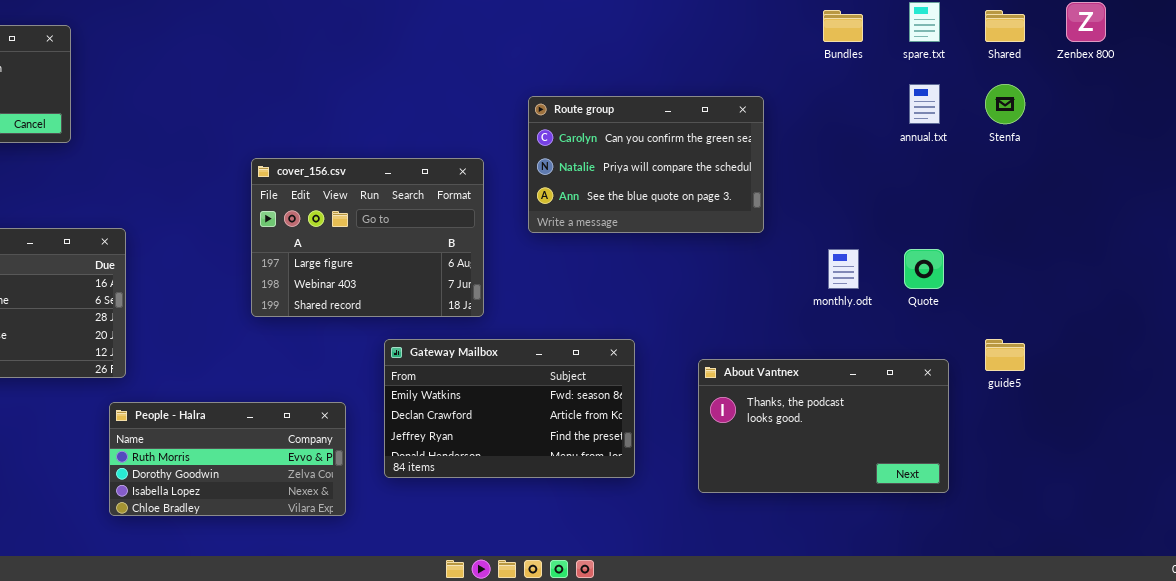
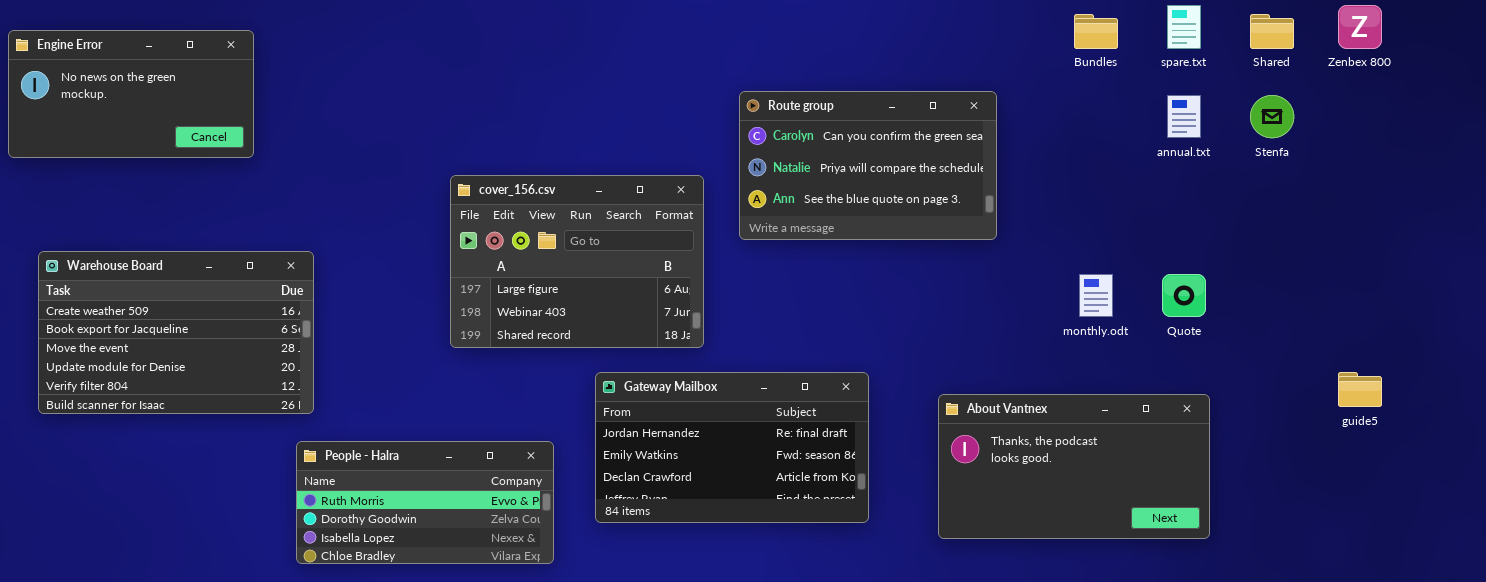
Route group: [528,96,764,233] -> [739,91,997,240], moved
Gateway Mailbox: [384,339,635,478] -> [595,372,869,523], scrolled up 1 row
guide5: [985,339,1025,371] -> [1338,372,1382,407], moved

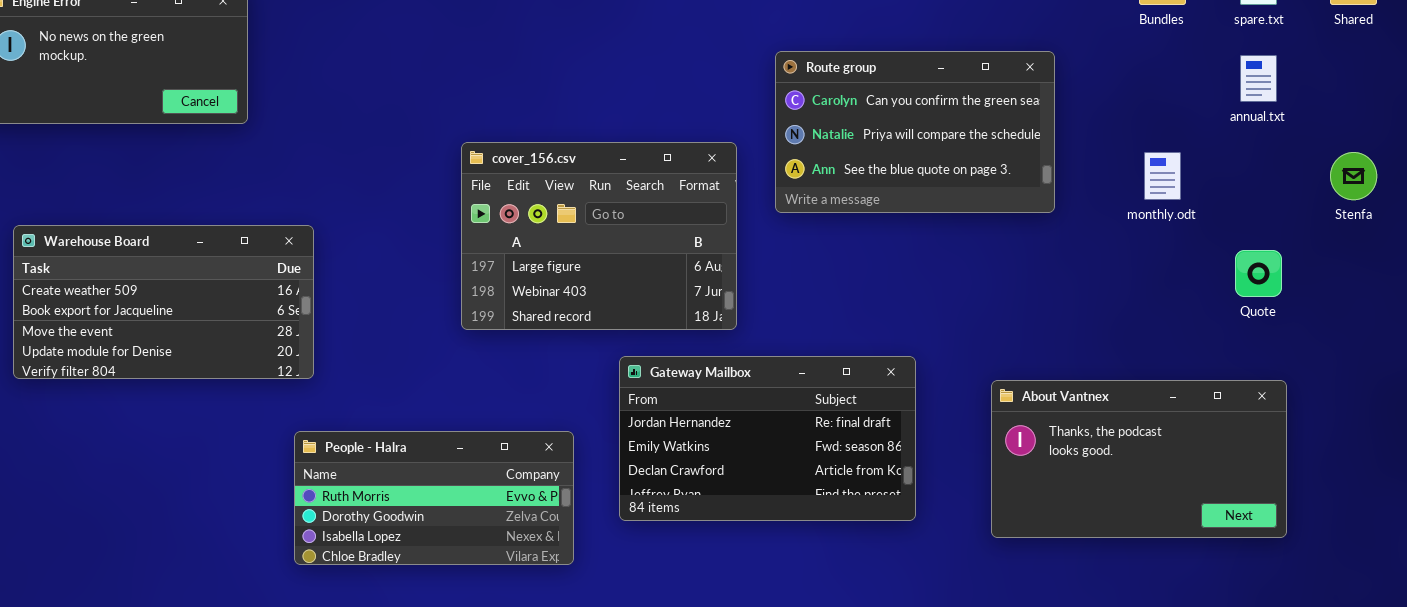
Stenfa: [1250,95,1294,138] -> [1330,152,1377,200], moved
Warehouse Board: [38,251,314,414] -> [13,225,314,379], resized
monthly.odt: [1079,274,1113,317] -> [1144,152,1181,200], moved

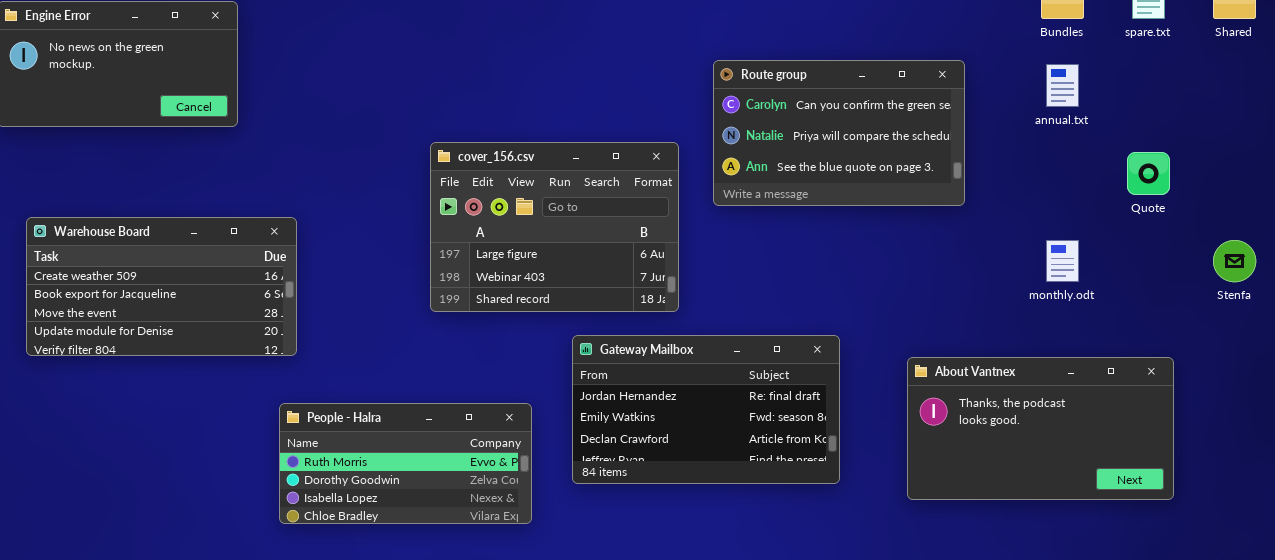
annual.txt: [1240,55,1277,102] -> [1046,64,1079,107], moved
monthly.odt: [1144,152,1181,200] -> [1046,240,1079,282], moved
Stenfa: [1330,152,1377,200] -> [1213,240,1256,282], moved
Quote: [1235,250,1282,297] -> [1127,152,1170,195], moved

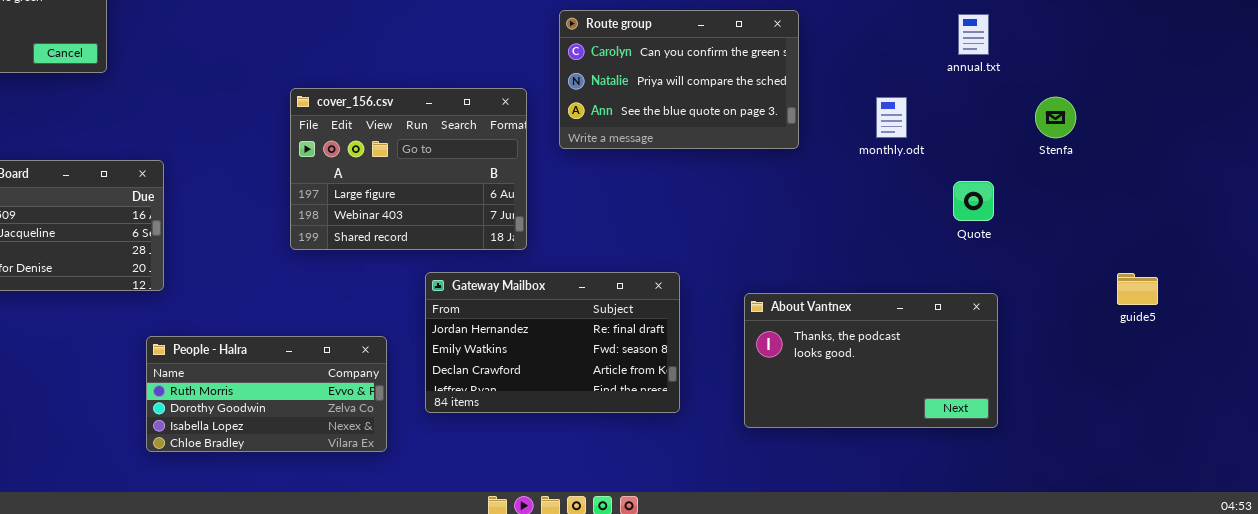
annual.txt: [1046,64,1079,107] -> [958,14,989,55], moved
Quote: [1127,152,1170,195] -> [953,181,994,221], moved
monthly.odt: [1046,240,1079,282] -> [876,97,907,138], moved
Stenfa: [1213,240,1256,282] -> [1035,97,1076,138], moved

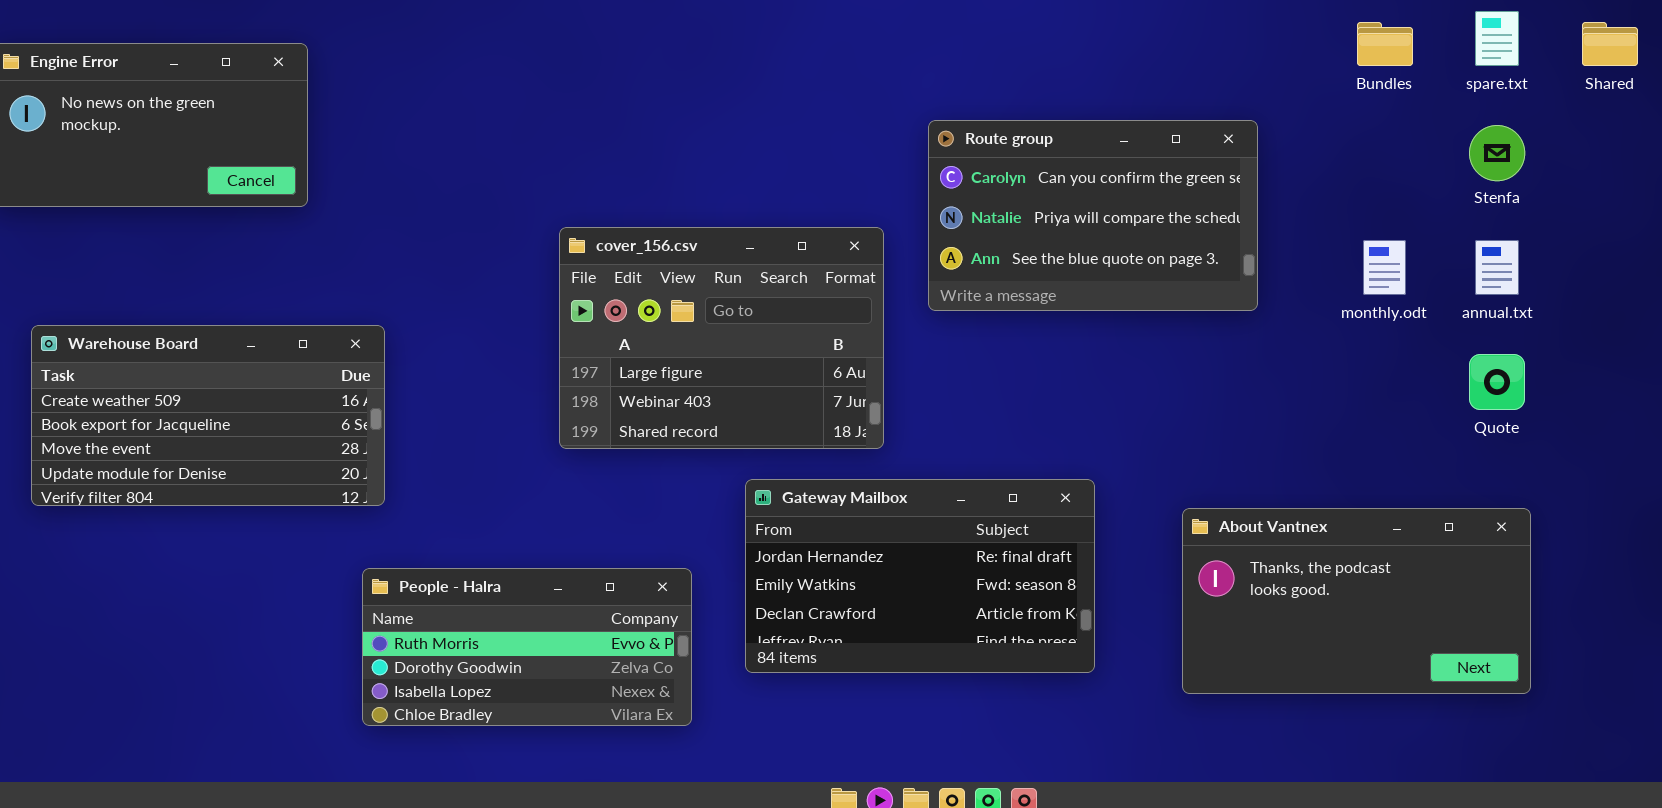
annual.txt: [958,14,989,55] -> [1475,240,1519,295], moved
Stenfa: [1035,97,1076,138] -> [1469,125,1525,181], moved

